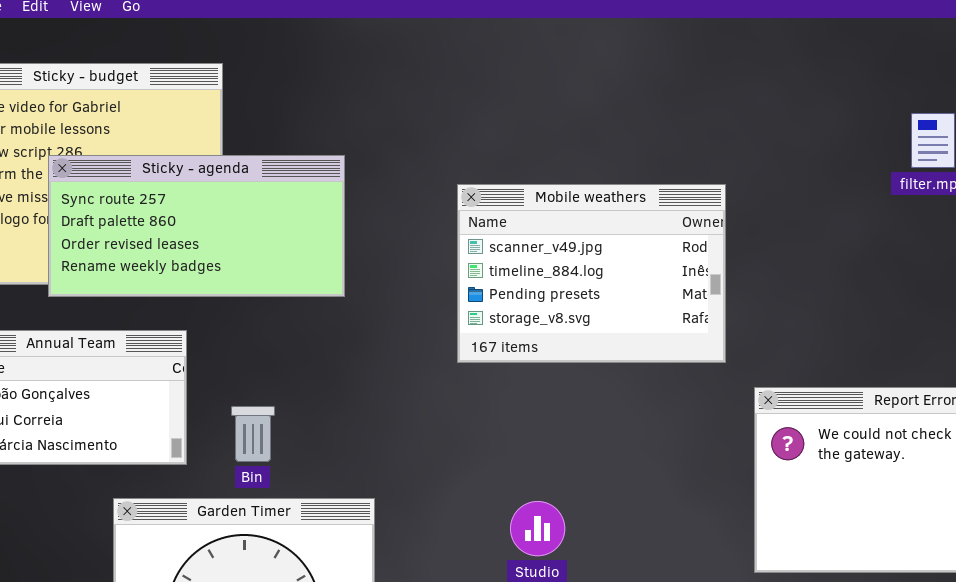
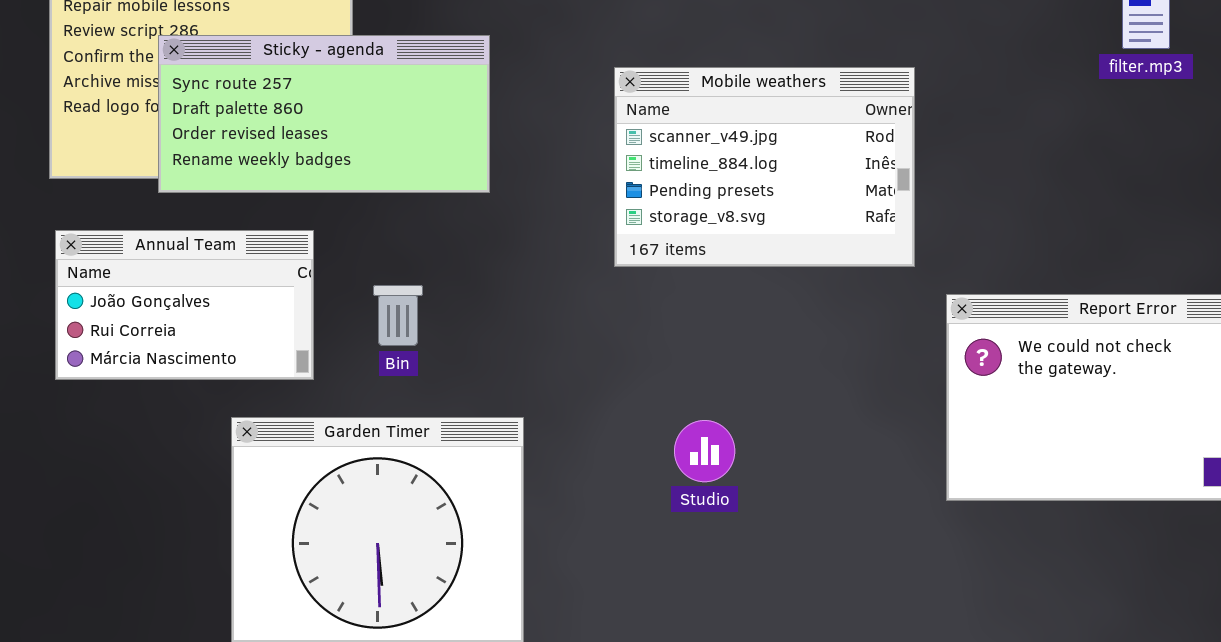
Bin: [231,406,275,462] -> [373,285,423,346], moved

